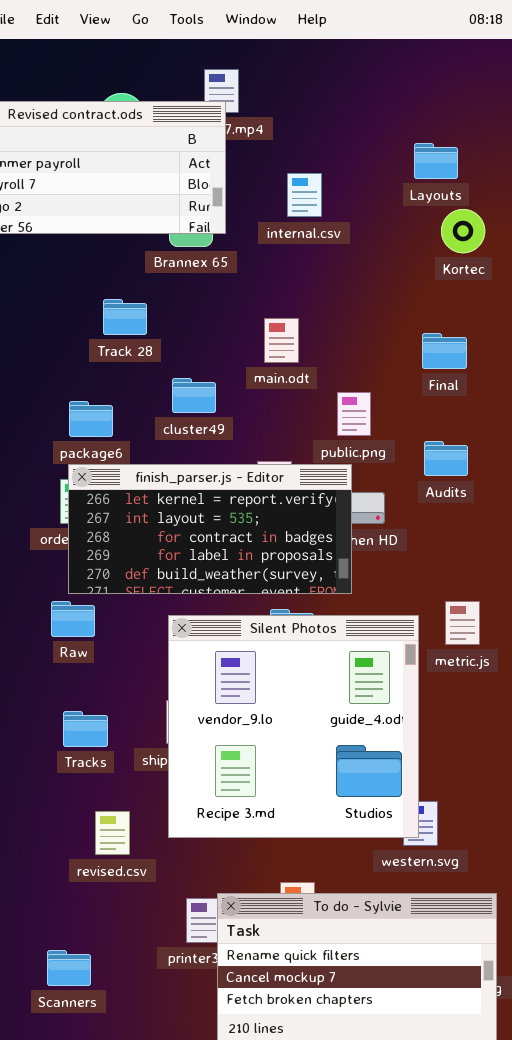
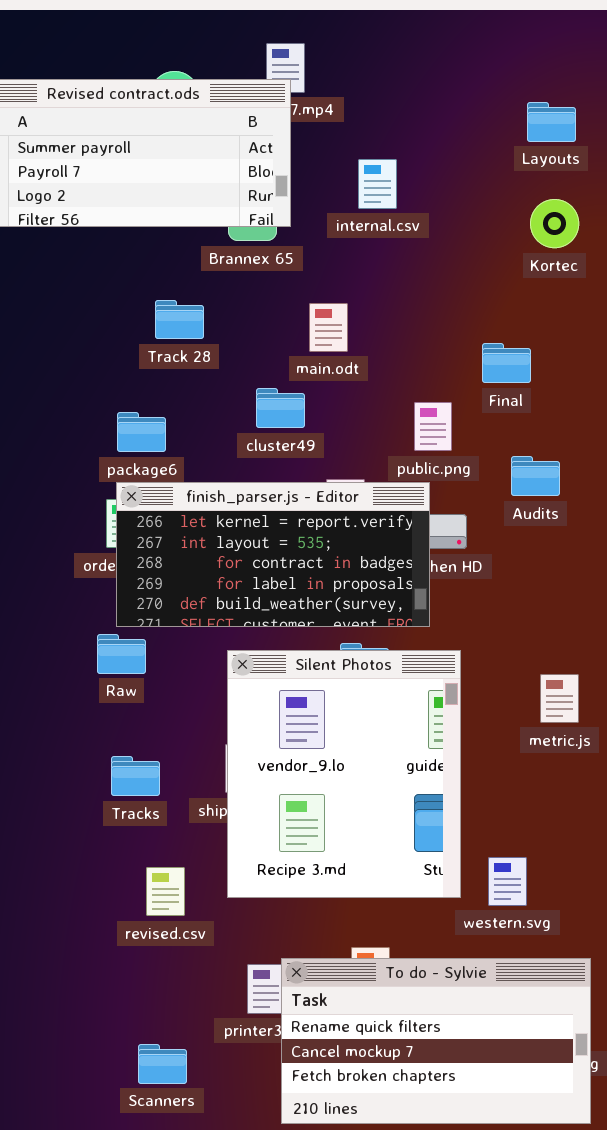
Layouts: [414,143,458,179] -> [527,102,576,142], moved
main.odt: [264,318,299,363] -> [309,303,348,352], moved
Final: [422,333,467,369] -> [482,343,531,383], moved
cluster49: [172,378,216,413] -> [256,388,305,428], moved
metric.js: [445,601,480,645] -> [540,674,579,723], moved
Silent Photos: [168,615,419,838] -> [227,650,461,898], resized
Scanners: [47,950,91,986] -> [138,1044,187,1084], moved

